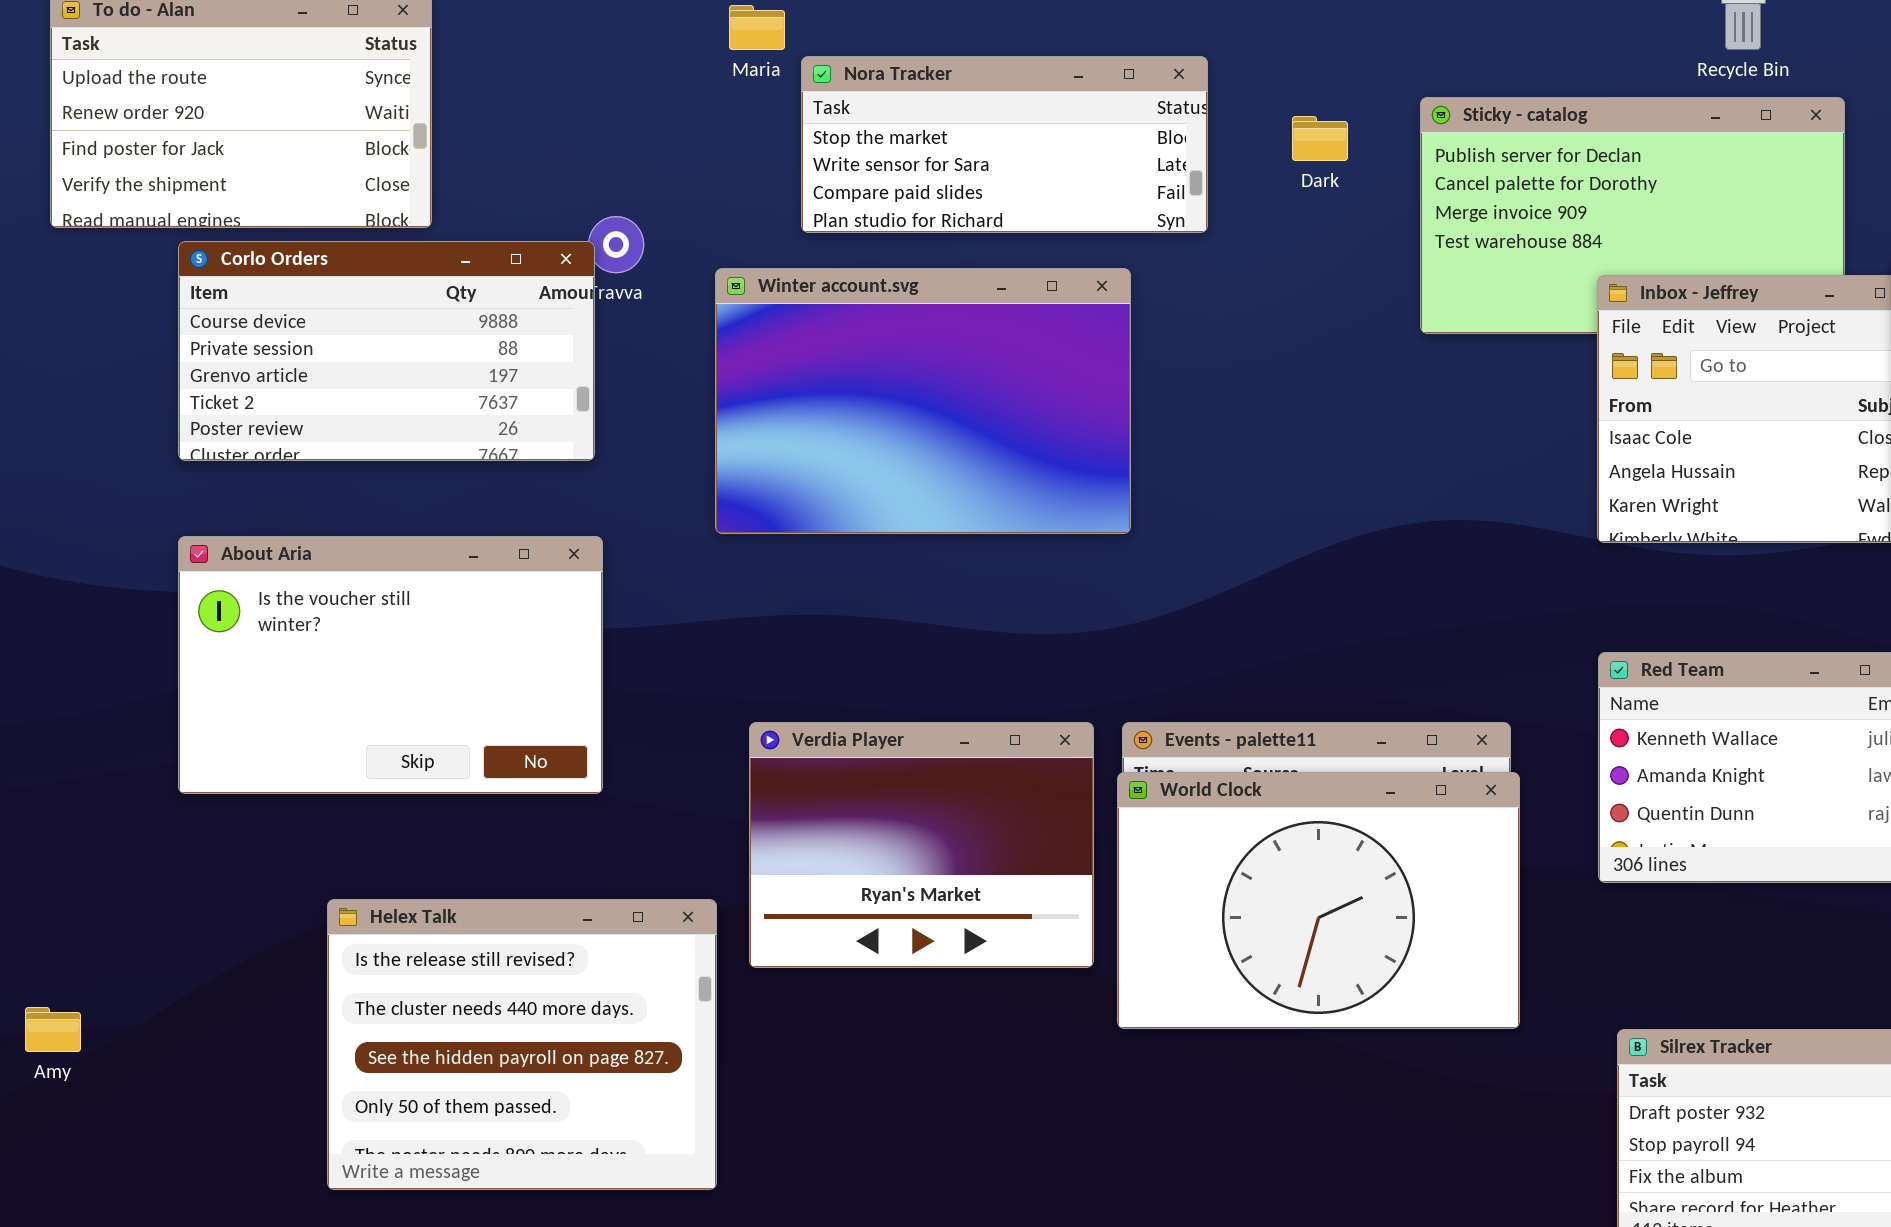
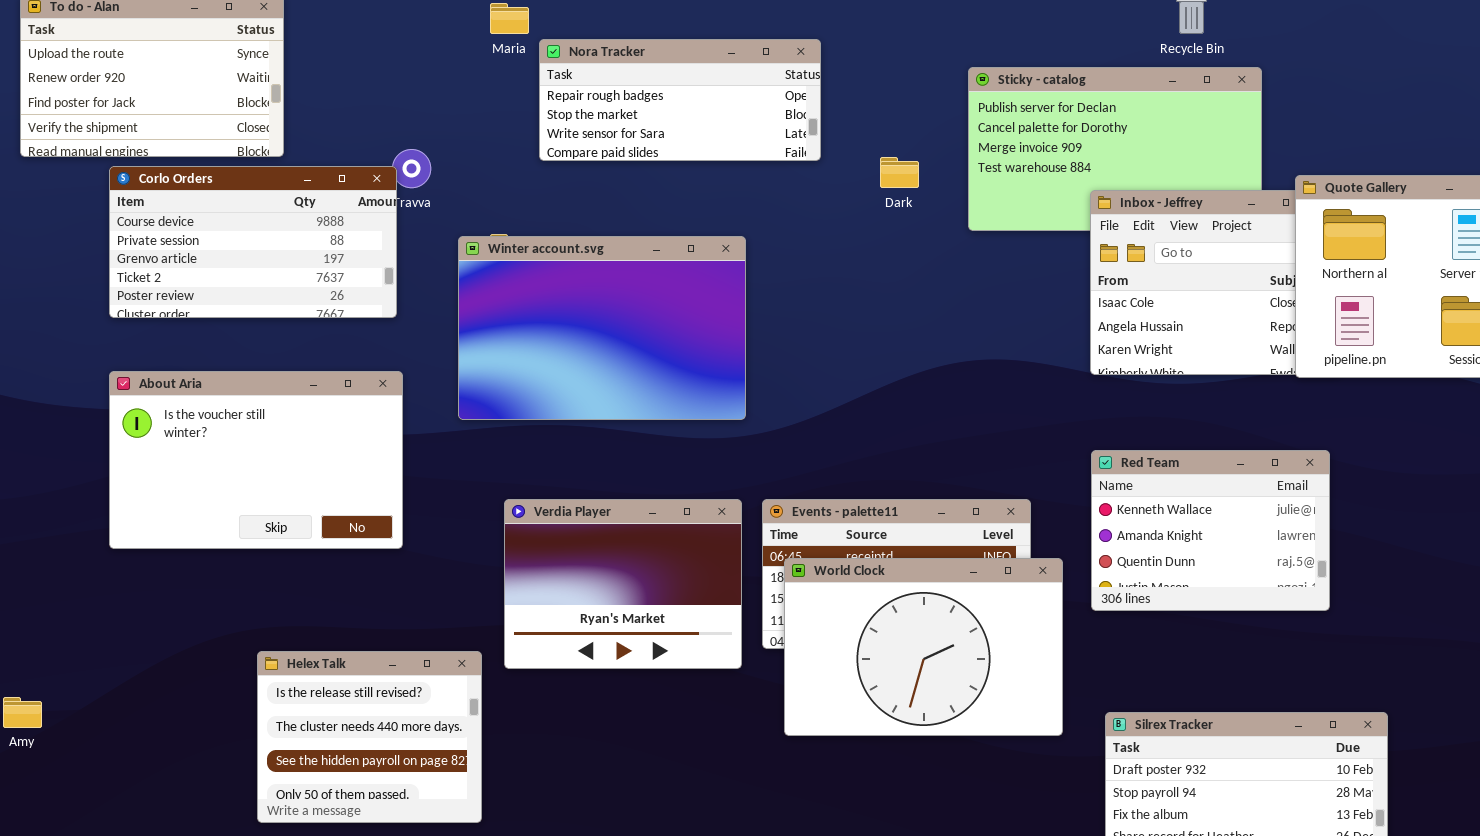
Nora Tracker: [801,56,1208,233] -> [539,39,821,161], scrolled up 1 row
Dark: [1292,116,1348,161] -> [880,157,919,188], moved
Winter account.svg: [715,268,1131,534] -> [458,236,746,420], moved
World Clock: [1117,772,1520,1029] -> [784,558,1063,736], moved
Helex Talk: [327,899,717,1190] -> [257,651,482,823], resized

